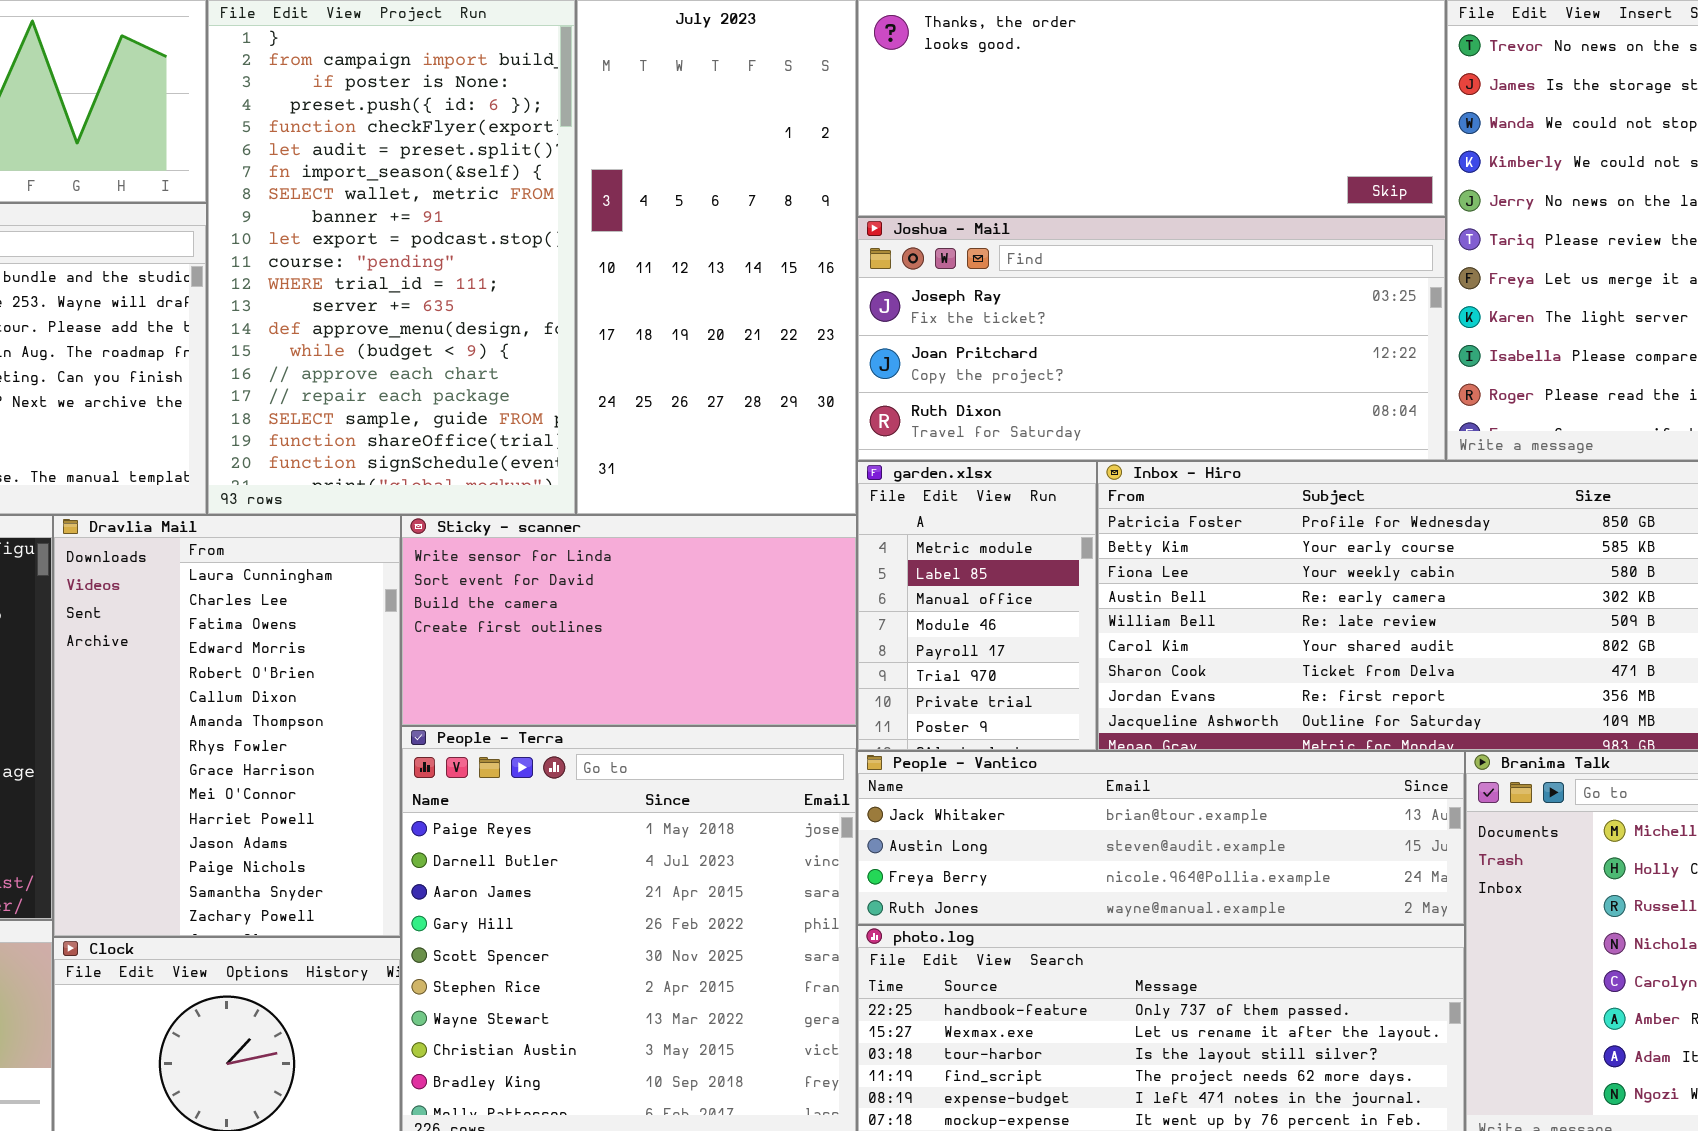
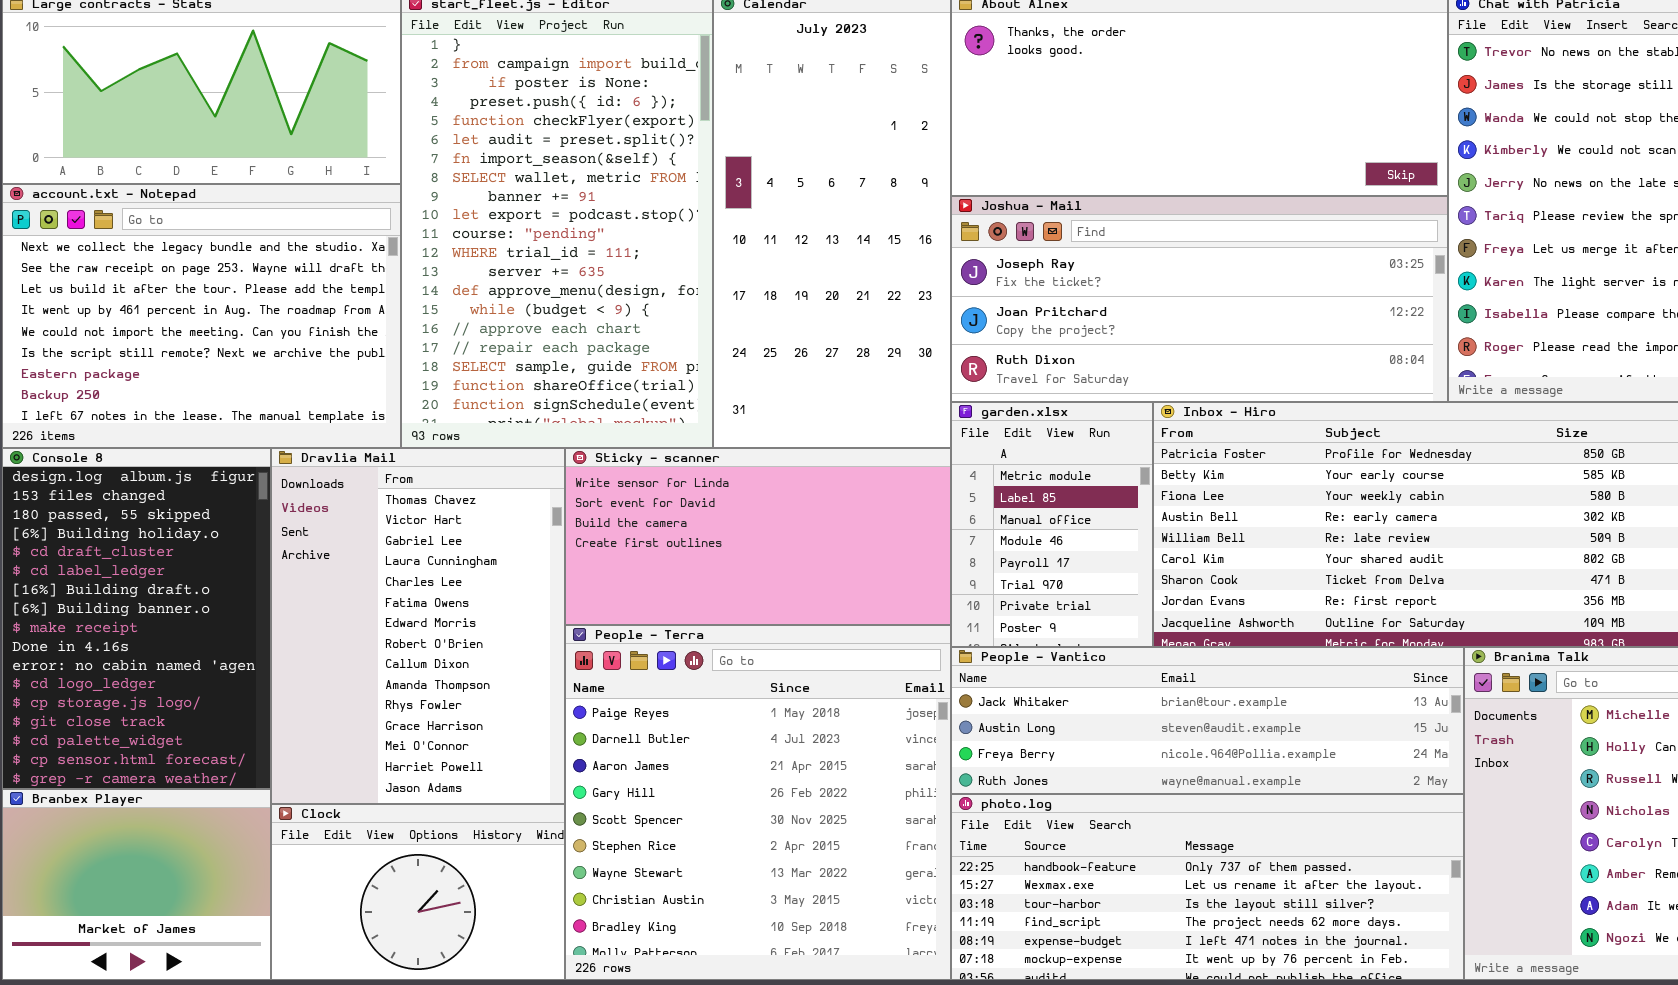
Dravlia Mail: [53,515,401,937] -> [271,448,565,804], scrolled up 3 rows

